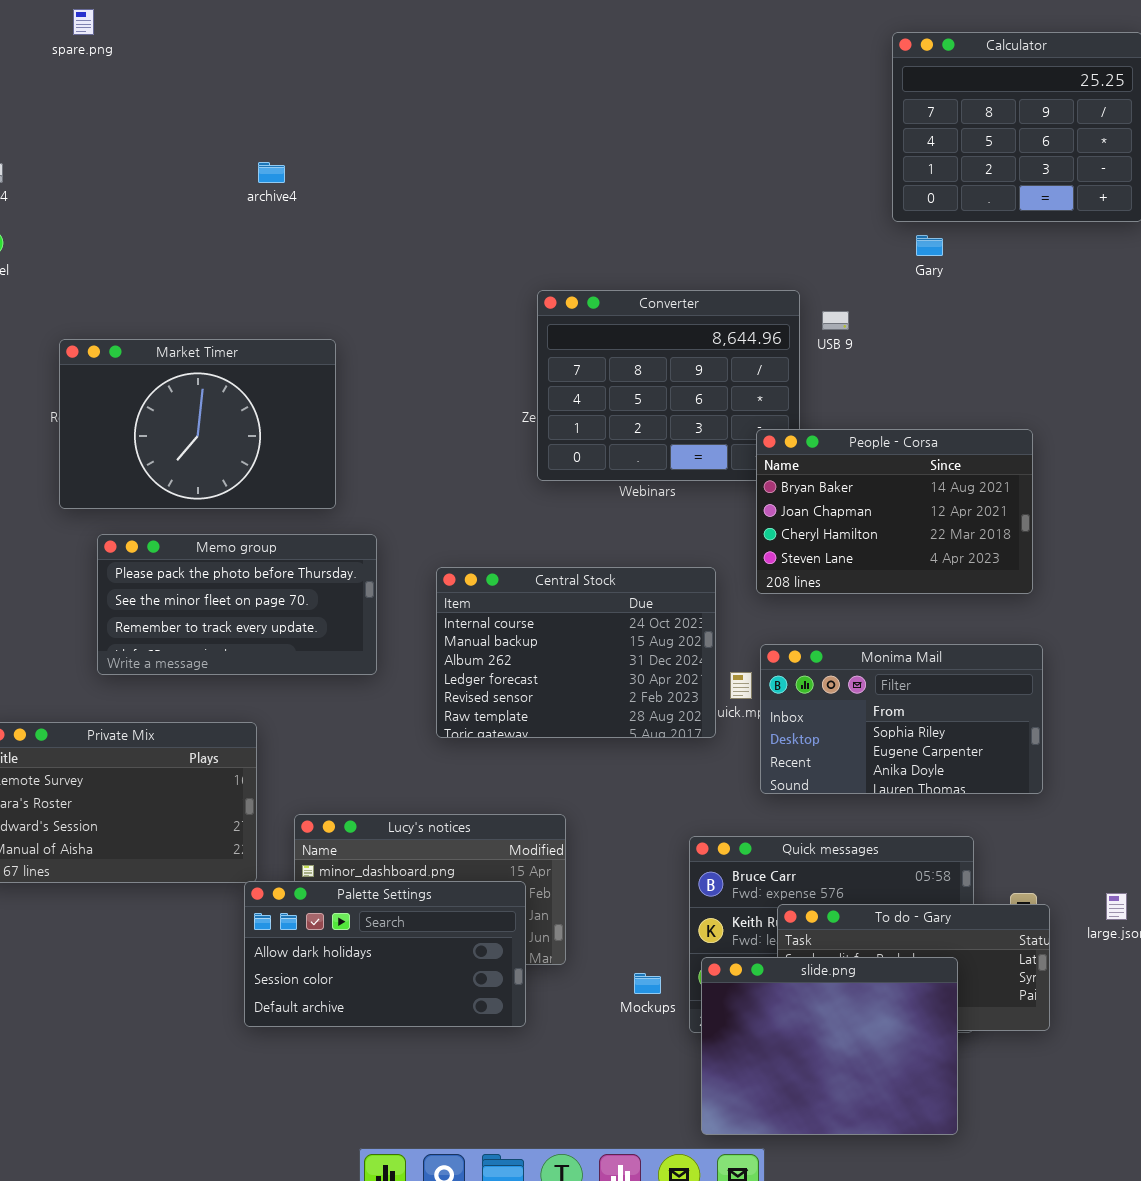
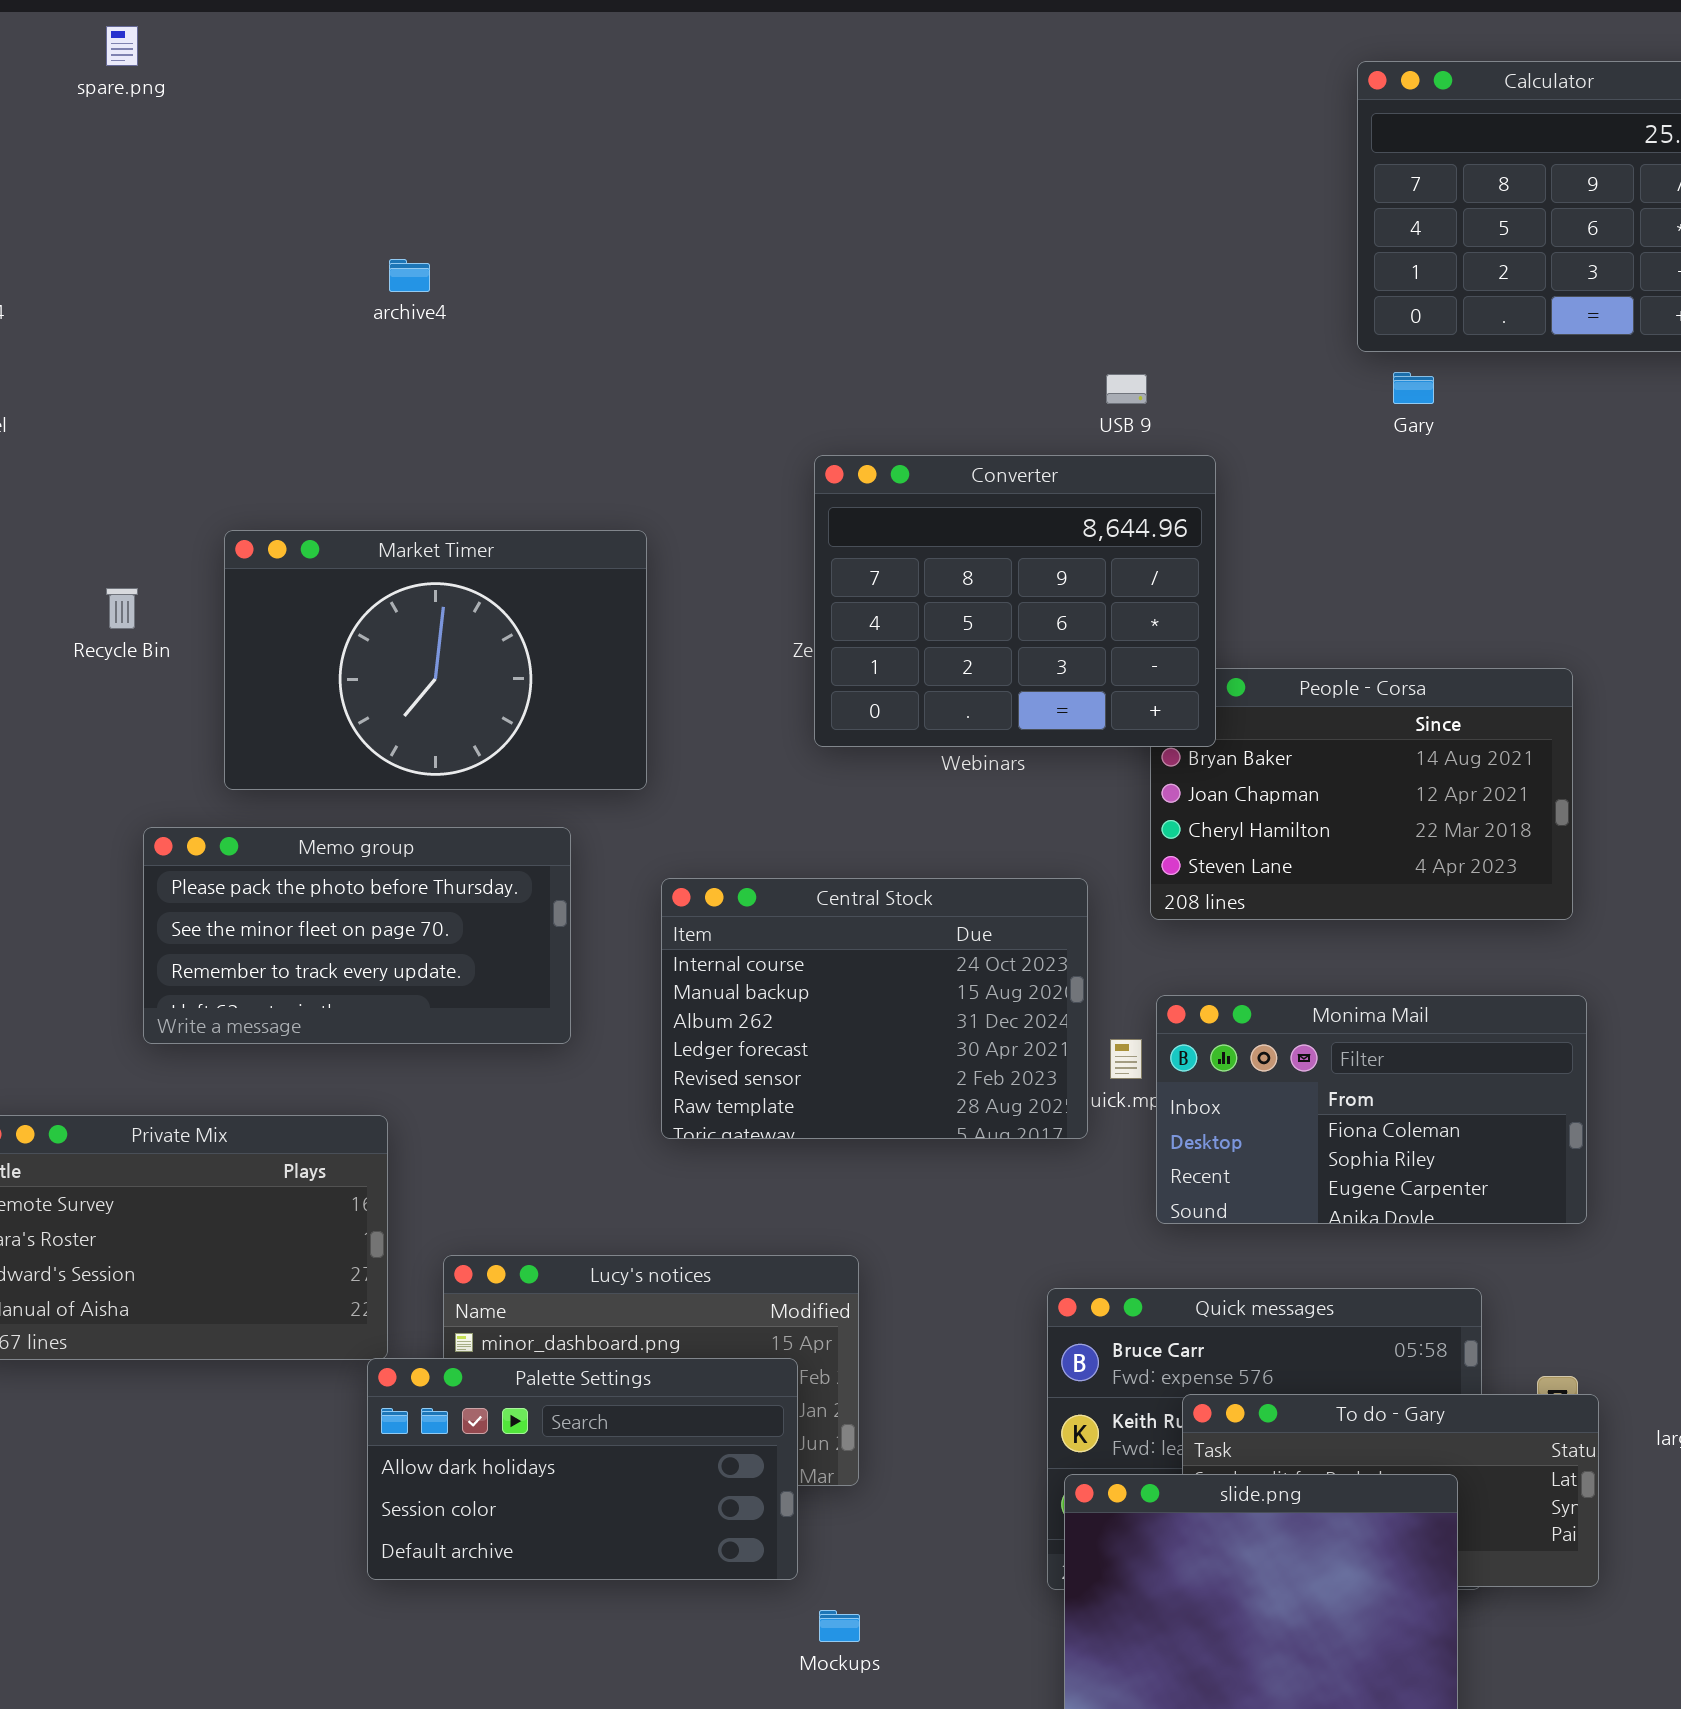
Converter: [537,290,800,481] -> [814,455,1216,747], raised
USB 9: [822,311,849,330] -> [1106,374,1147,404], moved
Market Timer: [59,339,336,509] -> [224,530,647,790], moved
Monima Mail: [760,644,1043,794] -> [1156,995,1587,1224], scrolled up 1 row
Mockups: [634,973,661,994] -> [819,1610,860,1642], moved

